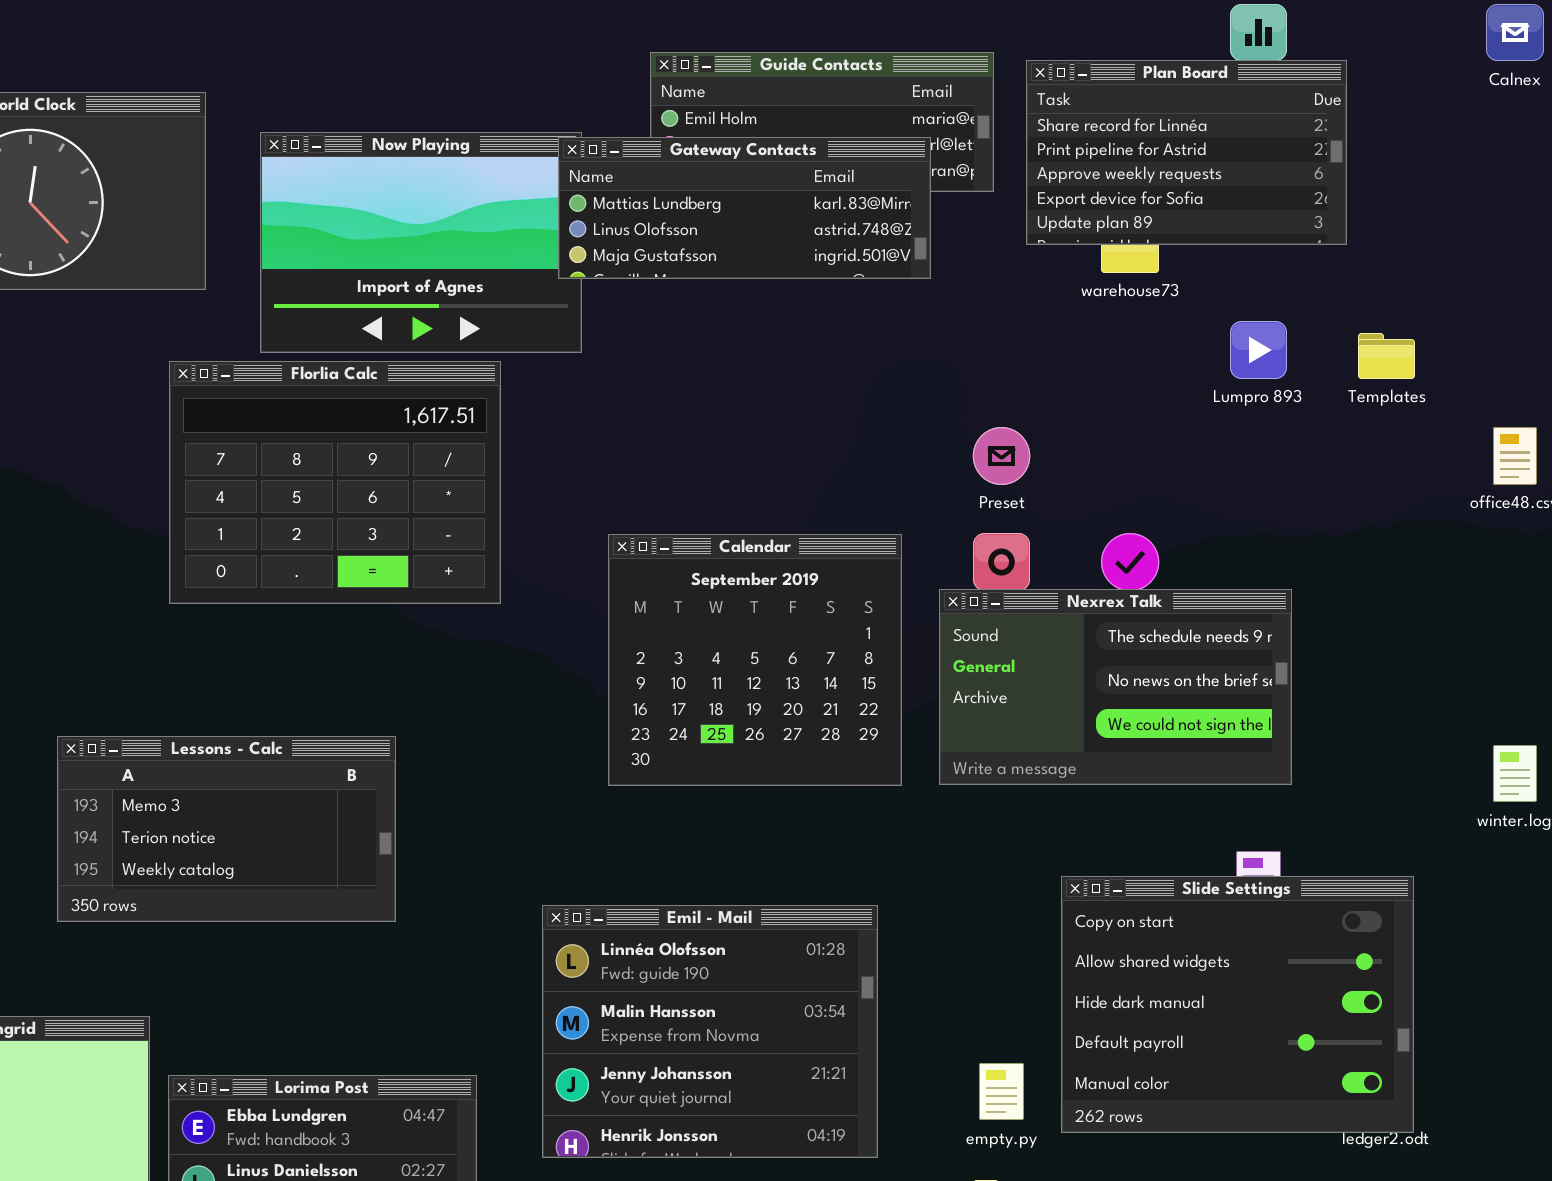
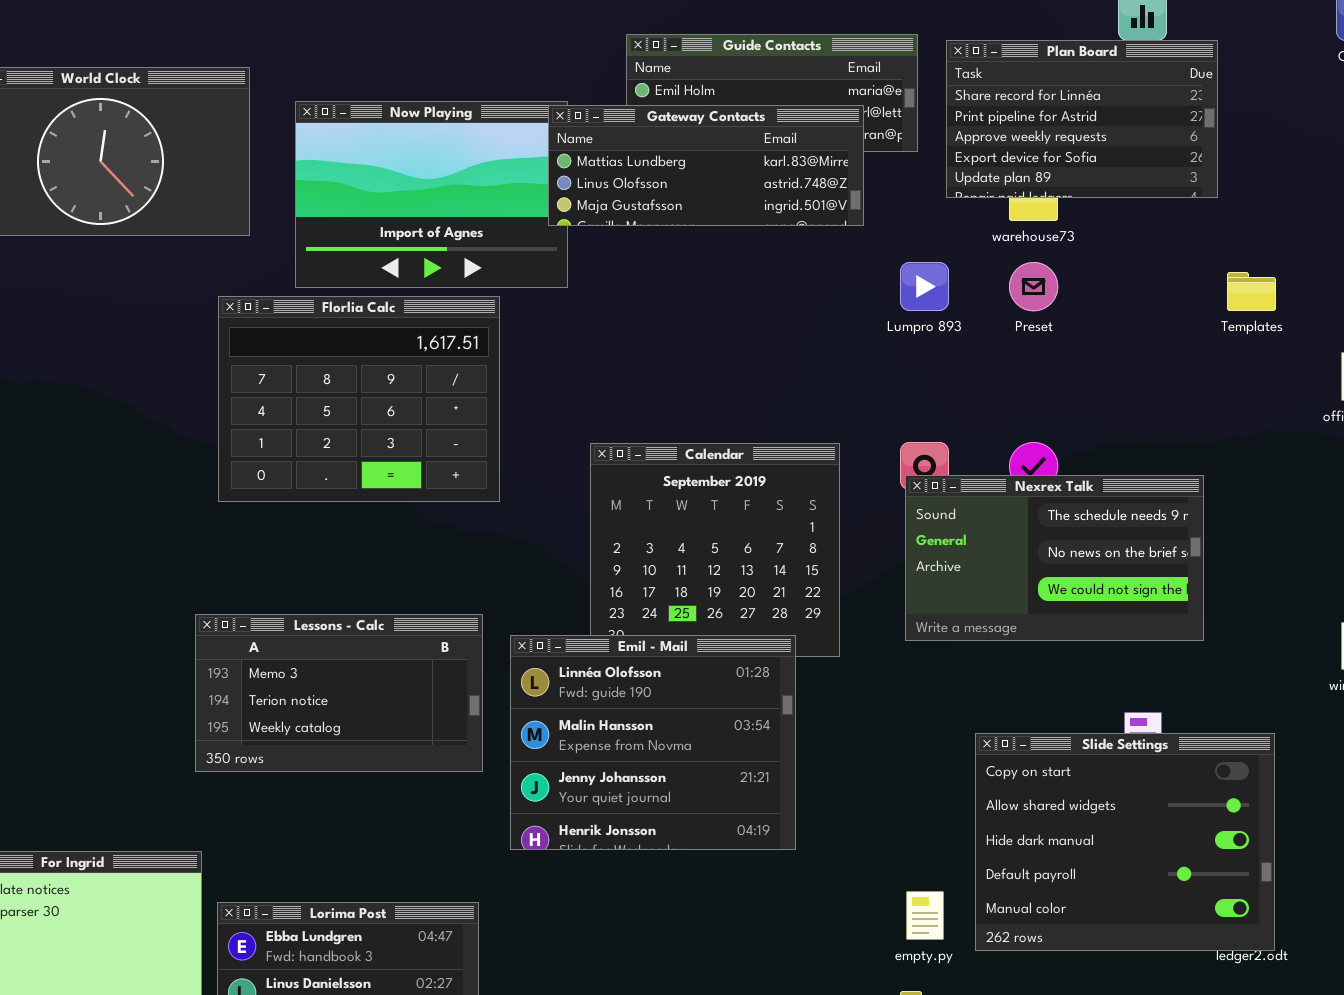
Lumpro 893: [1230,321,1287,379] -> [900,262,949,311], moved
Preset: [973,427,1030,485] -> [1009,262,1058,311], moved
Nexrex Talk: [939,589,1292,785] -> [905,475,1204,641], moved
Lessons - Calc: [57,736,396,922] -> [195,614,483,772], moved
Emil - Mail: [542,905,878,1158] -> [510,635,796,850], moved

